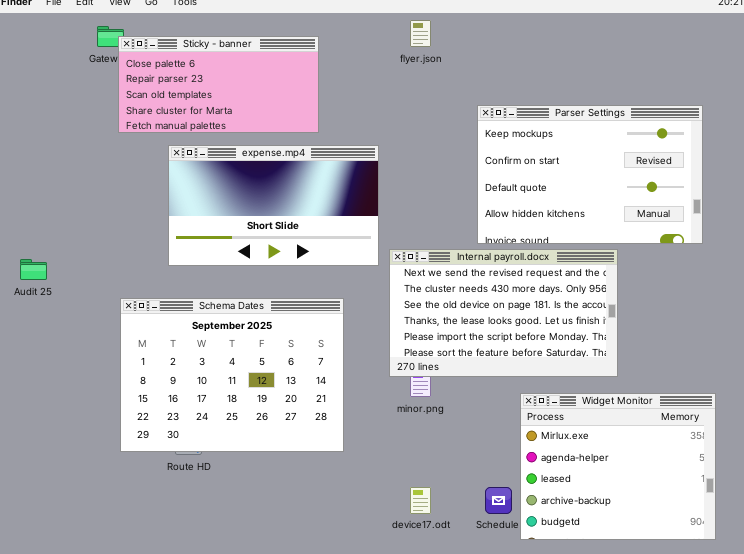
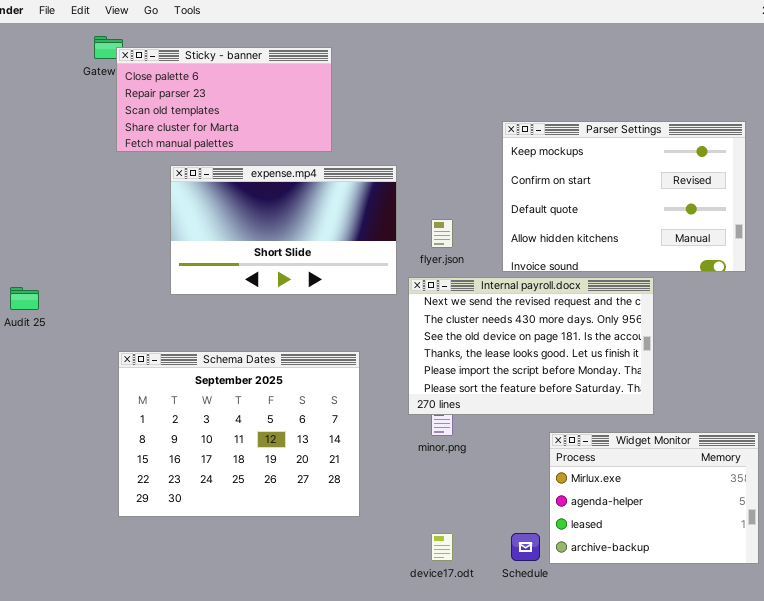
flyer.json: [410,20,431,47] -> [431,219,453,248], moved
Schema Dates: [120,298,344,452] -> [118,351,360,517], moved
Widget Monitor: [520,393,716,540] -> [549,432,759,564], resized

